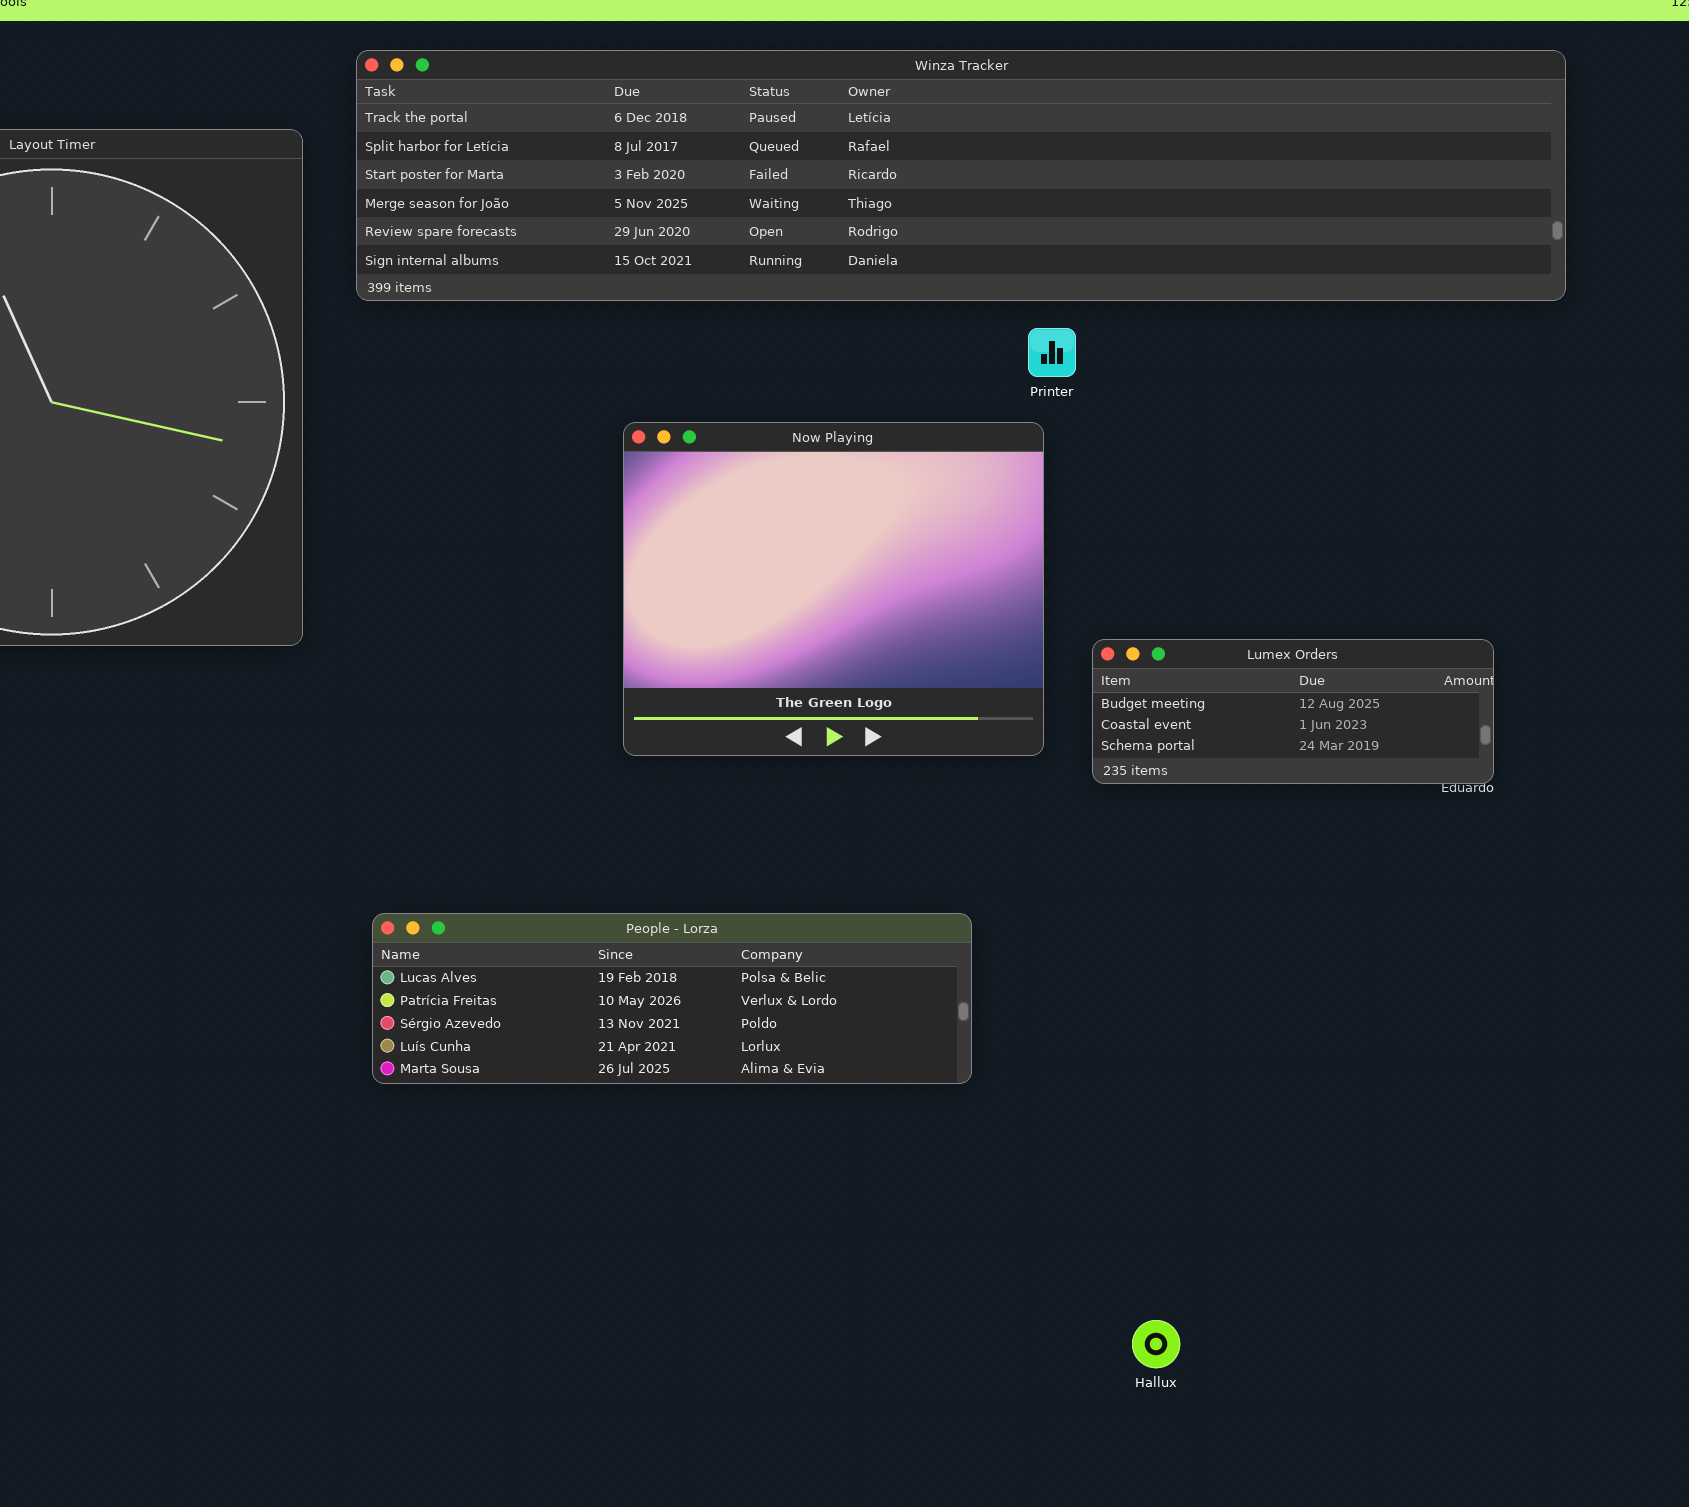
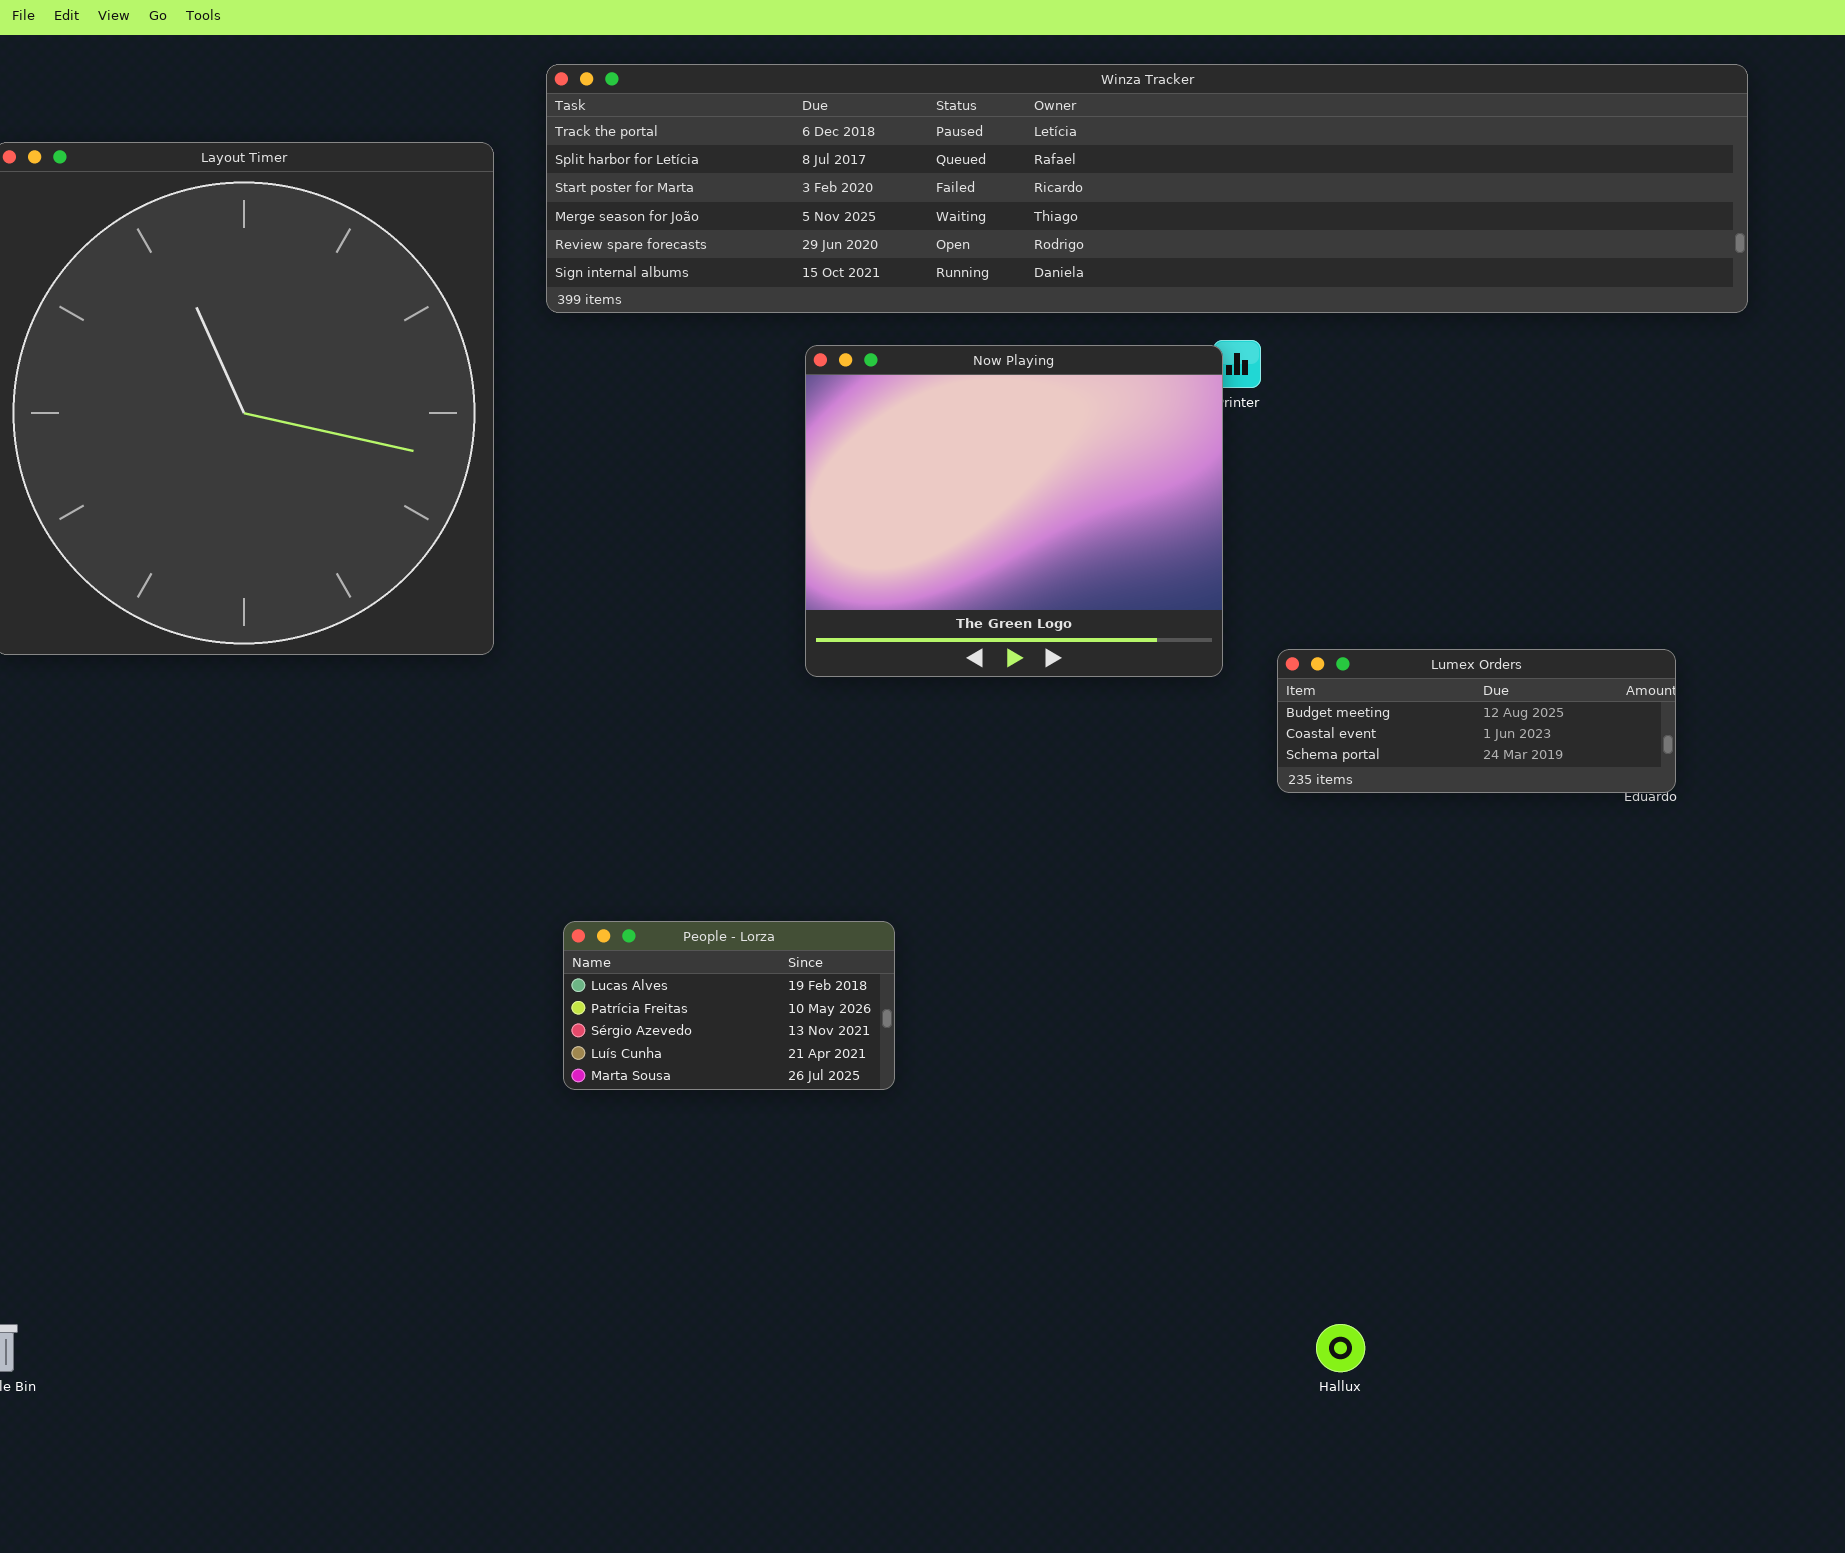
Now Playing: [623,422,1044,756] -> [805,345,1223,677], moved
People - Lorza: [372,913,972,1084] -> [563,921,895,1090], resized

